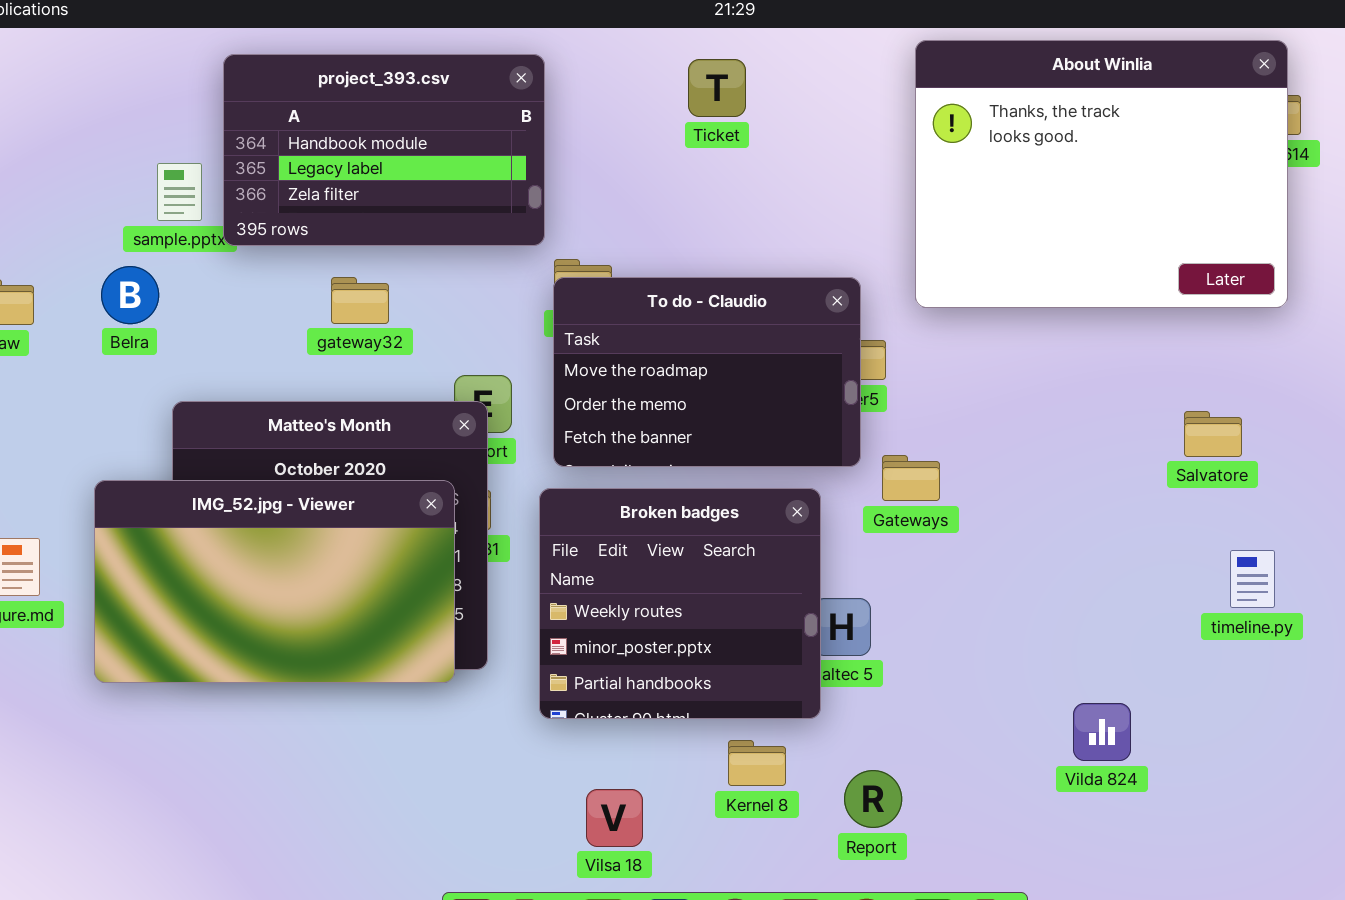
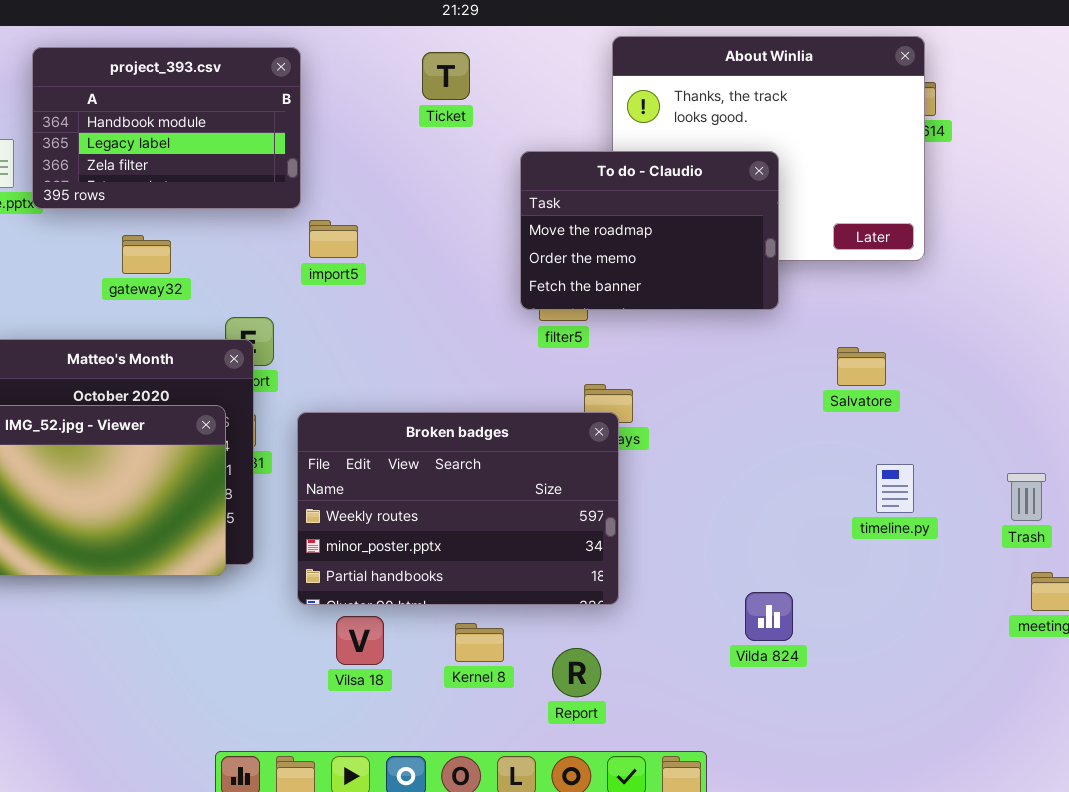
To do - Claudio: [553,277,861,467] -> [520,151,779,310], moved
Broken badges: [539,488,821,719] -> [297,412,619,605], resized
Vilsa 18: [586,789,643,847] -> [336,616,384,665], moved

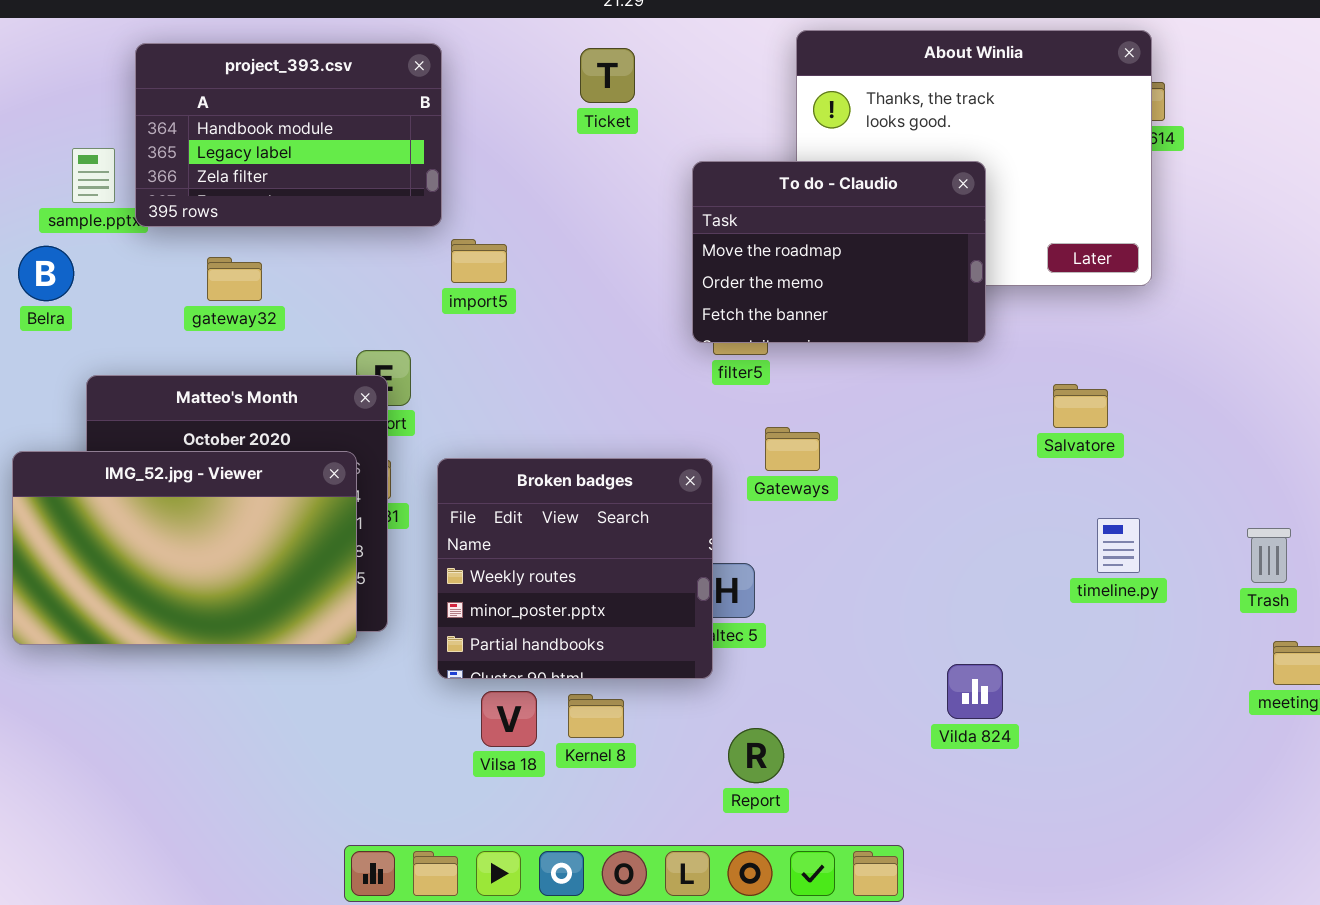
gateway32: [122,235,171,274] -> [207,257,262,301], moved
Broken badges: [297,412,619,605] -> [437,458,713,679], resized
Kernel 8: [455,623,504,662] -> [568,694,624,738], moved

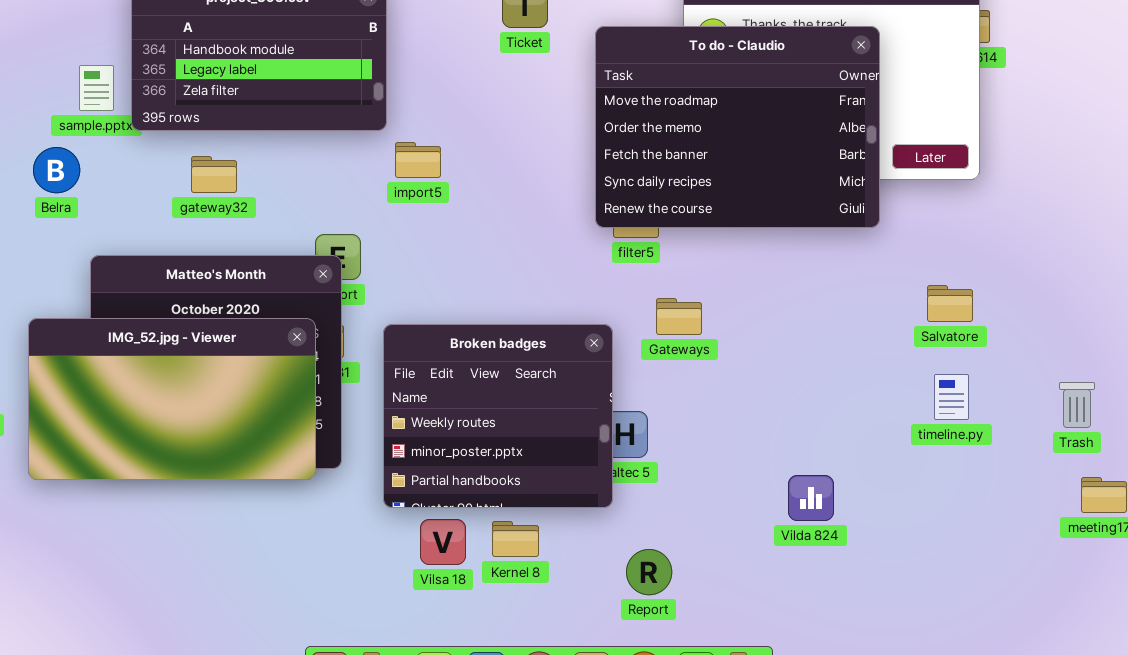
To do - Claudio: [692,161,986,343] -> [595,26,880,228], resized
Salvatore: [1053,384,1108,428] -> [927,285,973,322], moved
Vilda 824: [947,664,1003,719] -> [788,475,834,521], moved

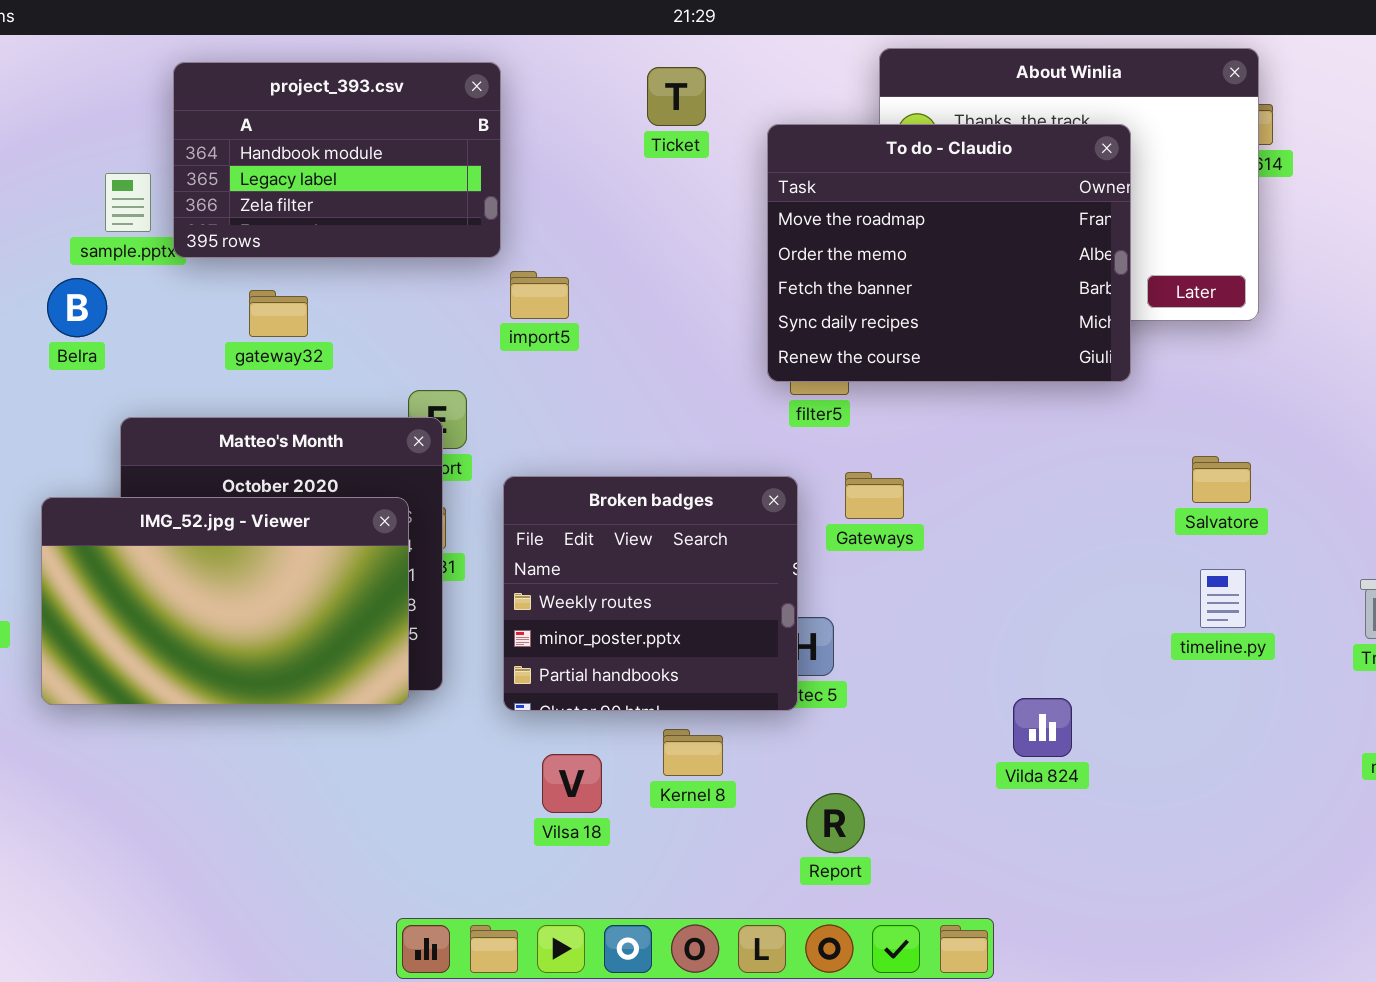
Broken badges: [383,324,613,508] -> [503,476,798,711], moved
Kernel 8: [492,521,539,557] -> [663,729,723,776], moved

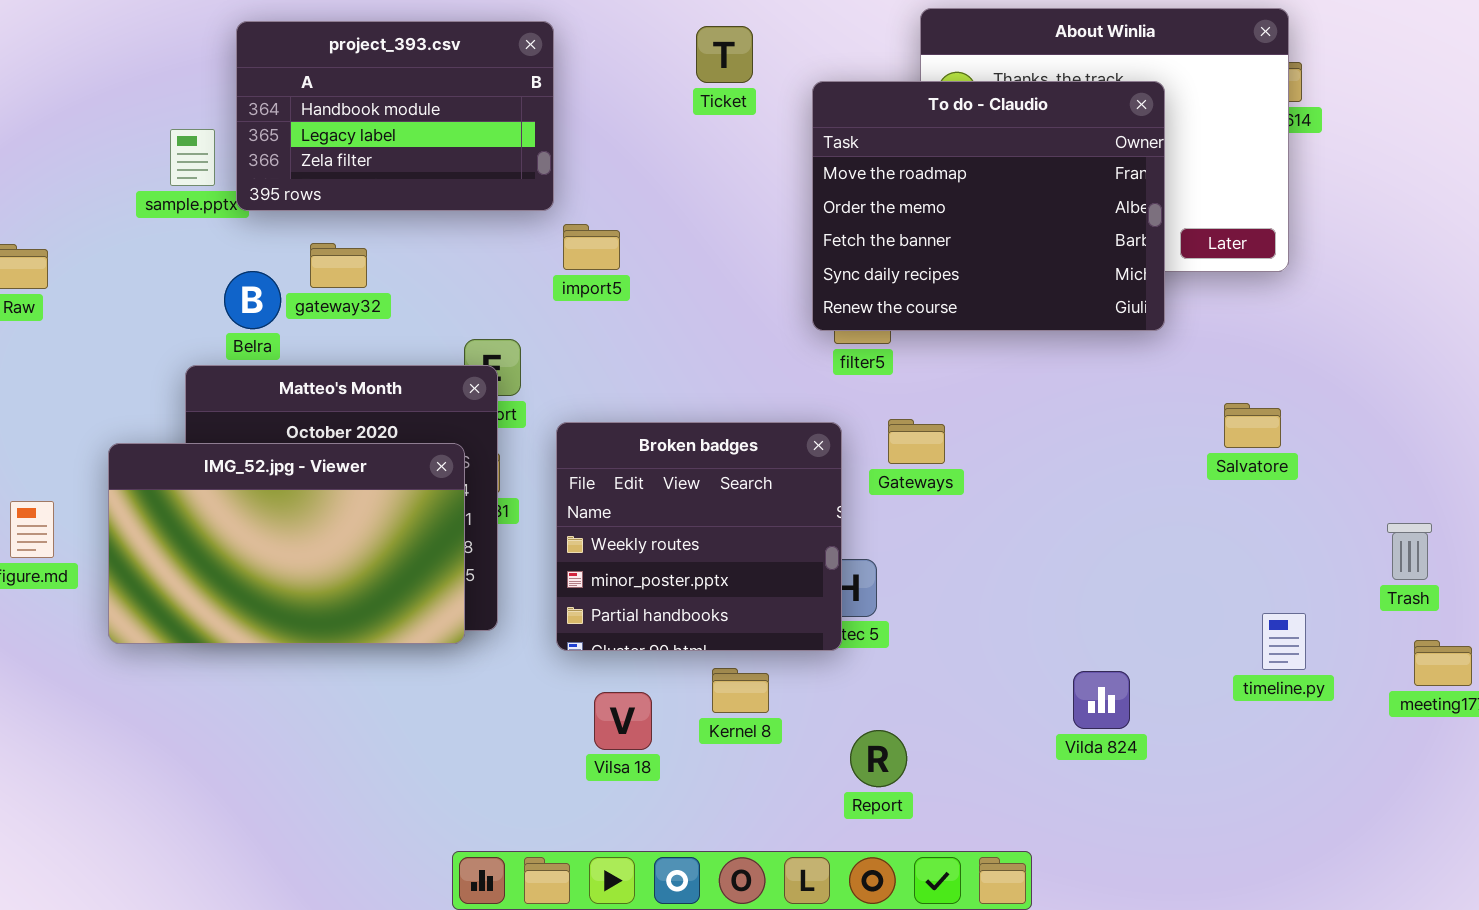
Belra: [47,278,107,337] -> [224,271,281,329], moved
timeline.py: [1200,569,1246,628] -> [1262,613,1306,670], moved
Vilda 824: [1013,698,1072,757] -> [1073,671,1130,729], moved

